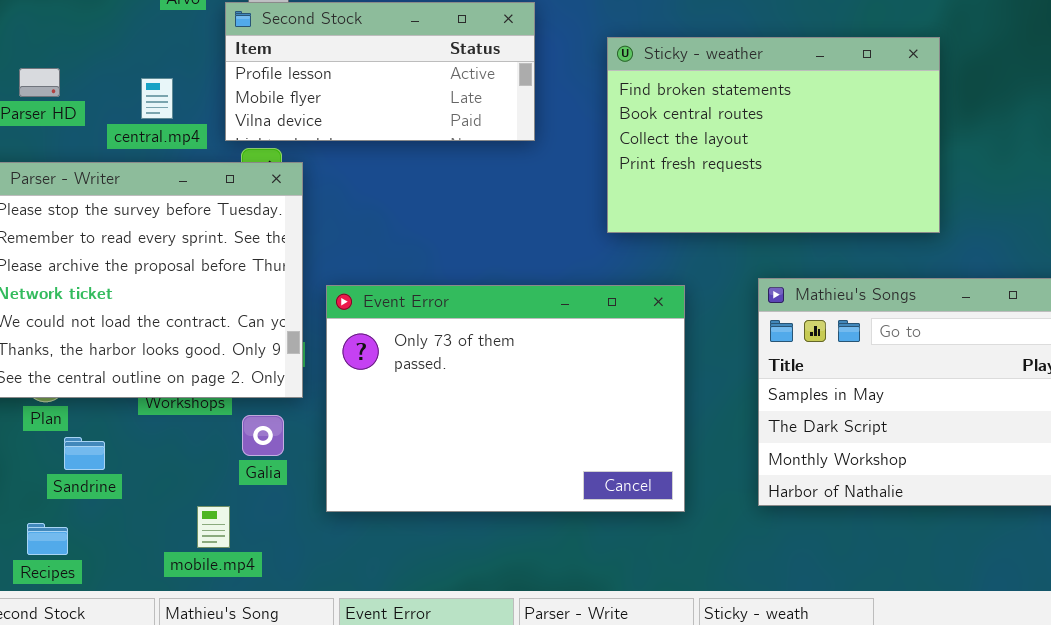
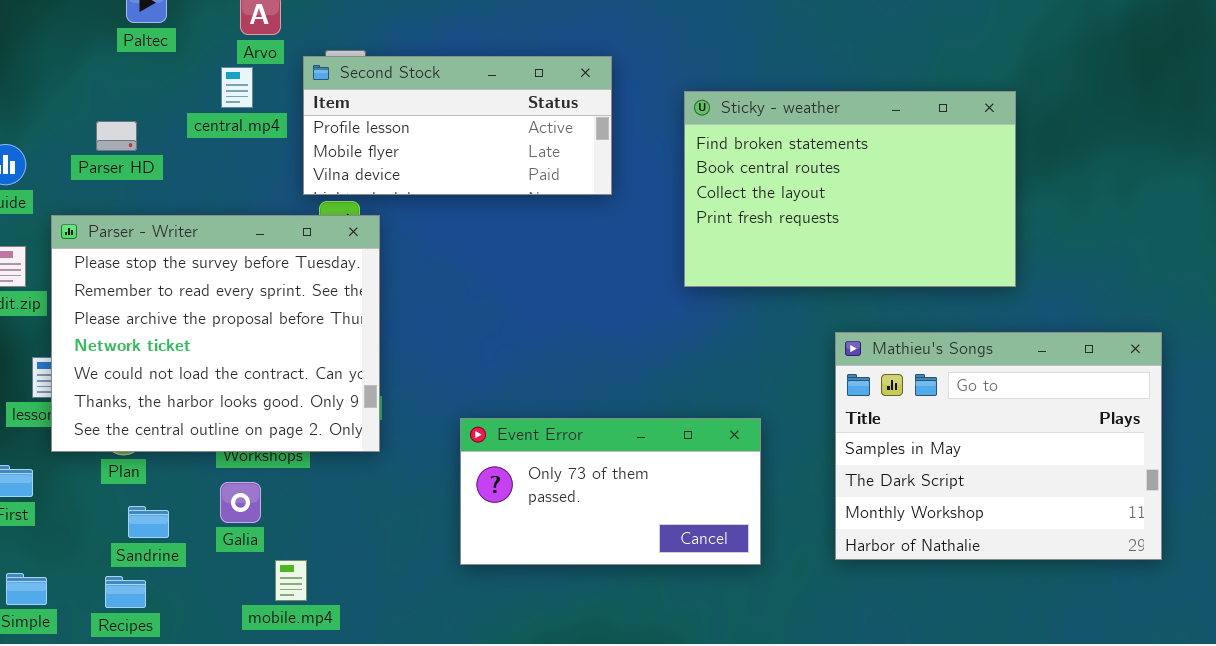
central.mp4: [141,78,173,119] -> [221,67,253,108], moved
Event Error: [326,285,685,512] -> [460,418,761,565], resized
Galia: [242,415,284,456] -> [220,482,261,523], moved
Sandrine: [64,437,105,470] -> [128,506,169,538], moved

